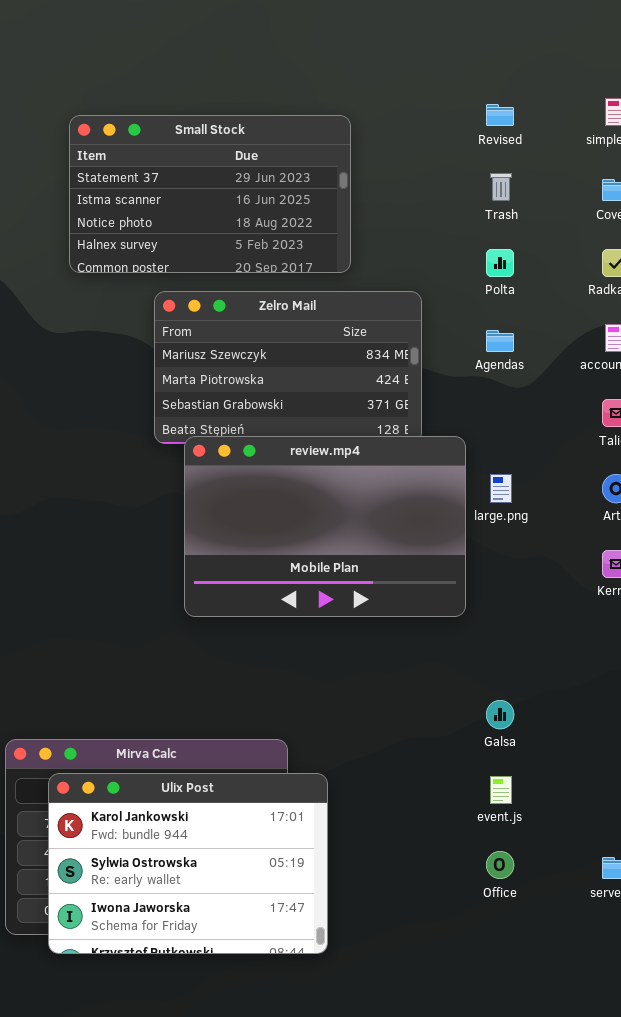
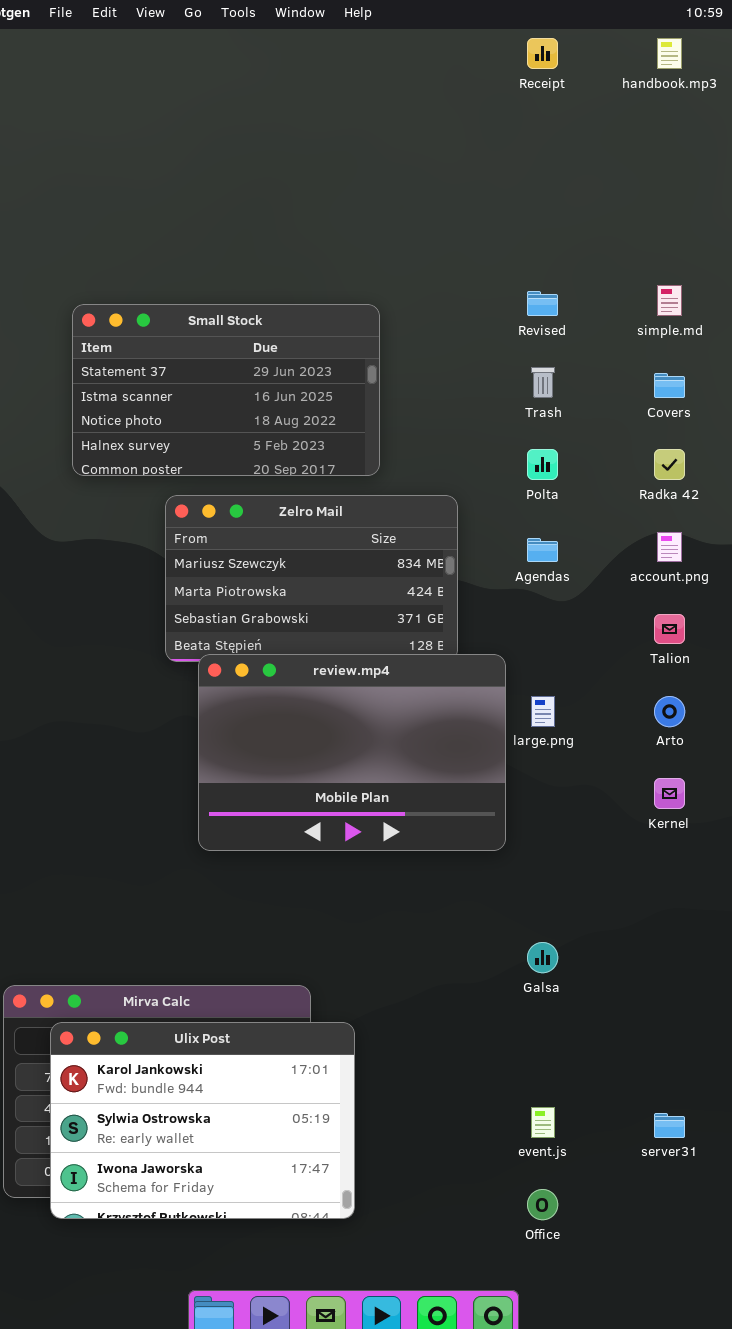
event.js: [490,776,512,804] -> [531,1107,555,1138], moved
Office: [486,851,514,879] -> [527,1189,558,1220], moved

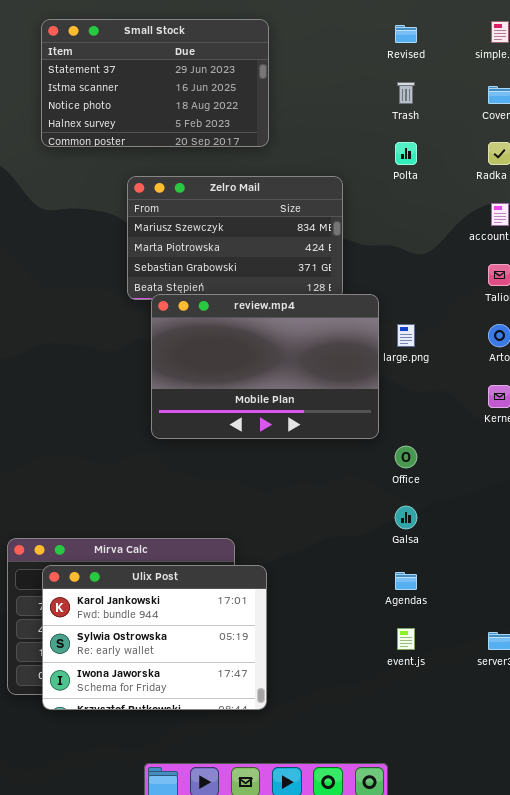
Small Stock: [72,304,380,476] -> [41,19,269,147], moved
Agendas: [527,538,558,562] -> [395,572,417,590], moved
Office: [527,1189,558,1220] -> [395,446,417,468], moved

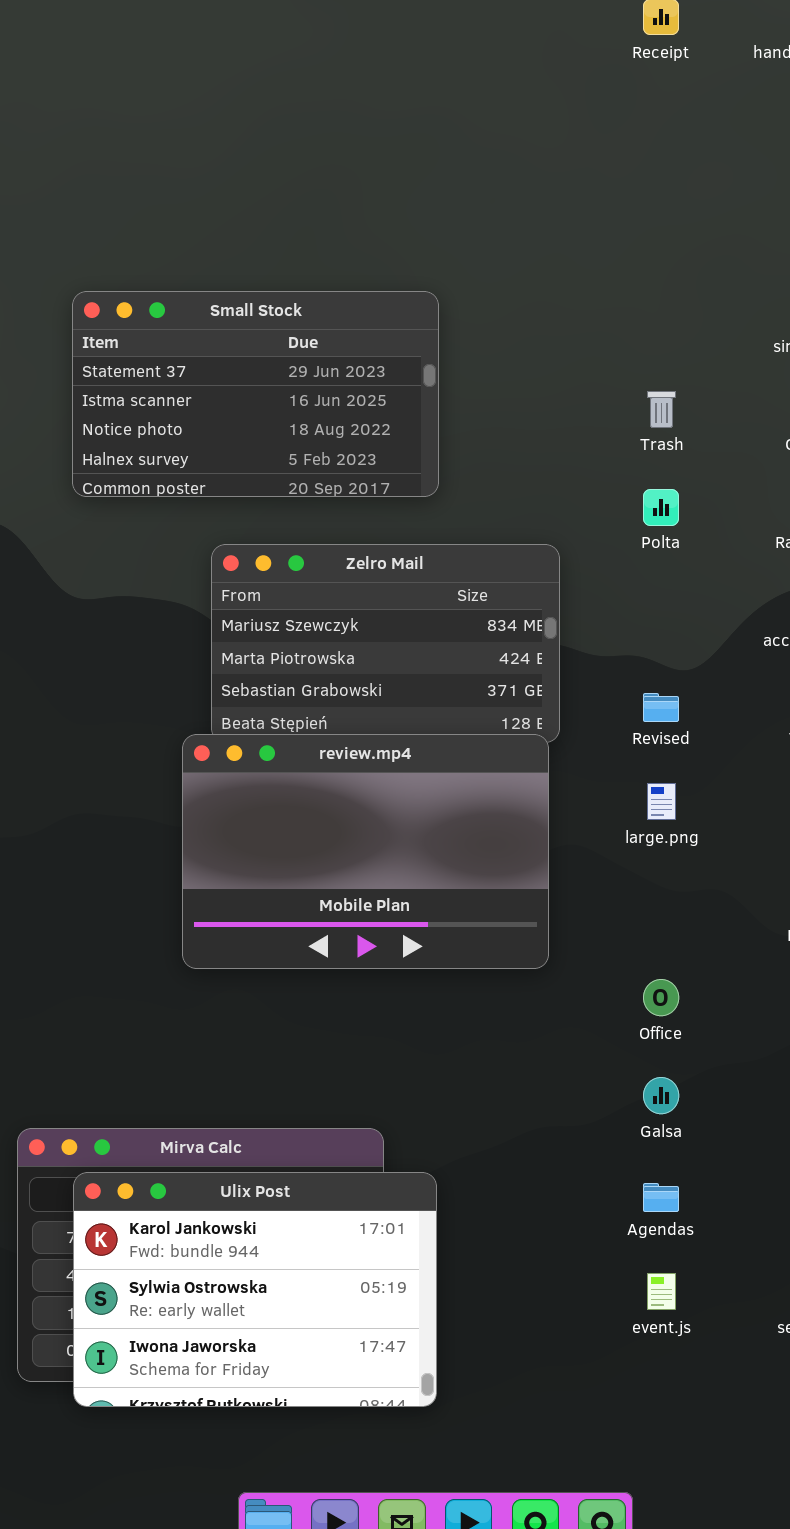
Revised: [395,25,417,43] -> [643,693,679,722], moved
review.mp4: [151,294,379,439] -> [182,734,549,969], moved

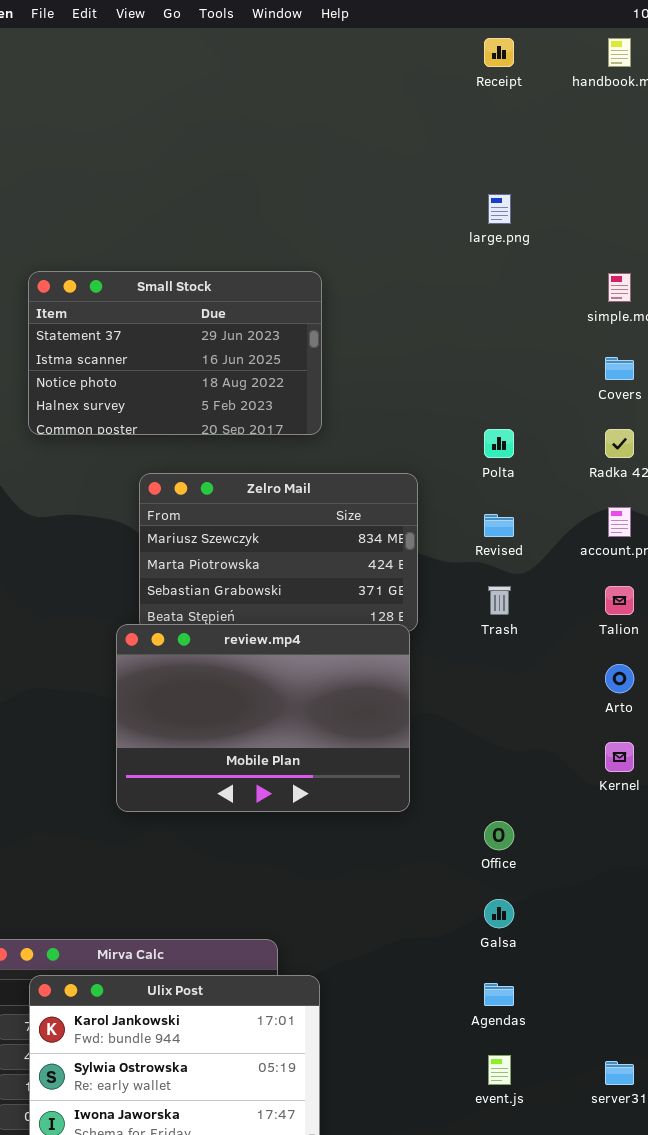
Trash: [647,391,676,428] -> [488,586,511,615], moved
Revised: [643,693,679,722] -> [484,514,514,537], moved
large.png: [647,783,676,820] -> [488,194,511,224], moved

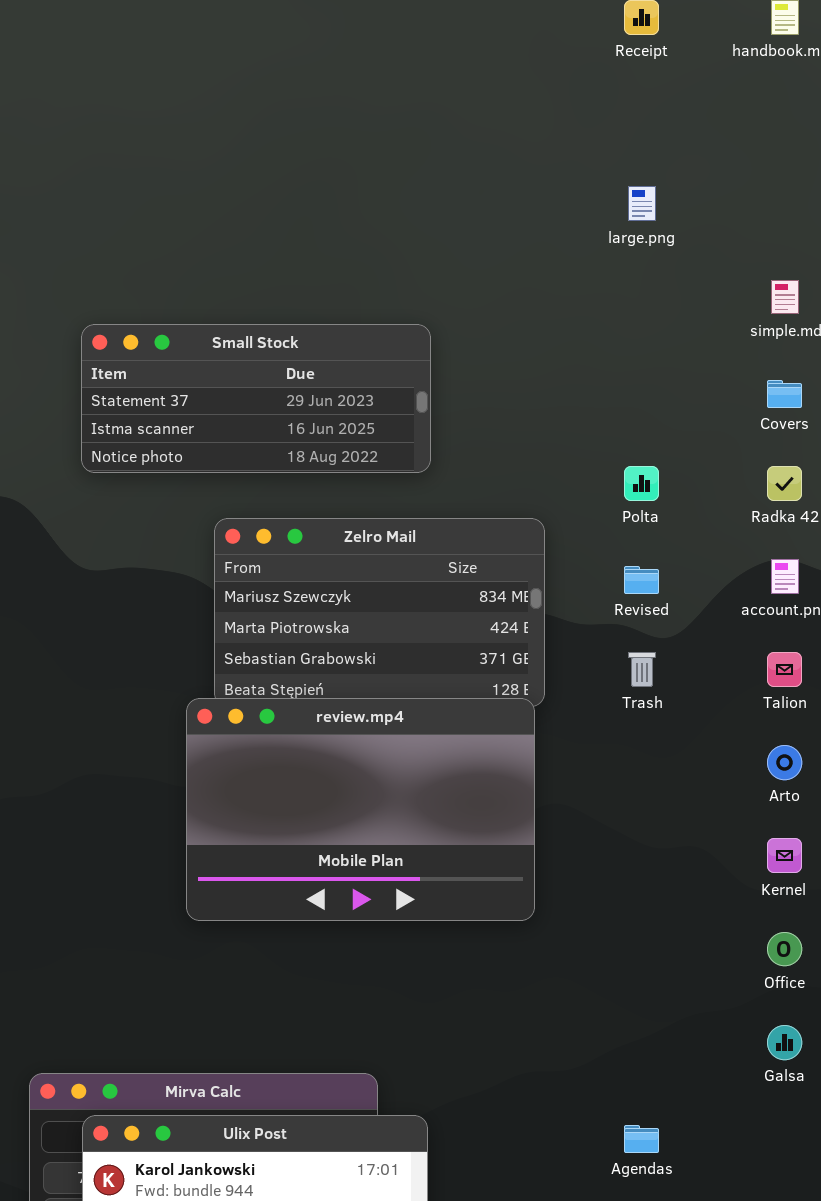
Small Stock: [28,271,322,435] -> [81,324,431,473], resized
Office: [484,821,514,850] -> [767,932,802,966], moved
Galsa: [484,899,514,928] -> [767,1025,802,1060], moved

